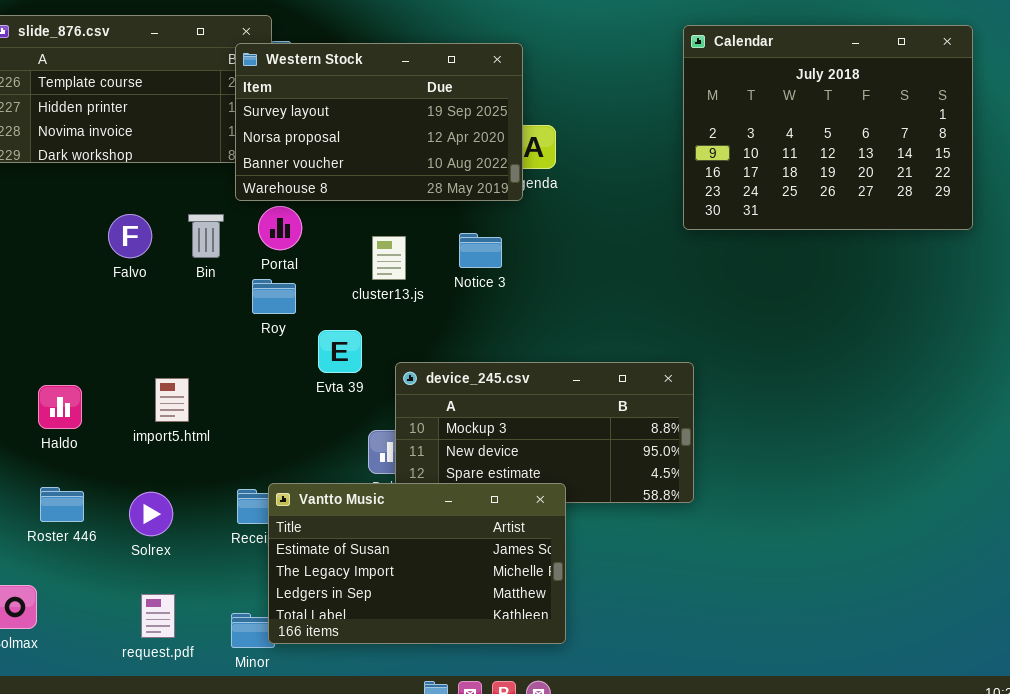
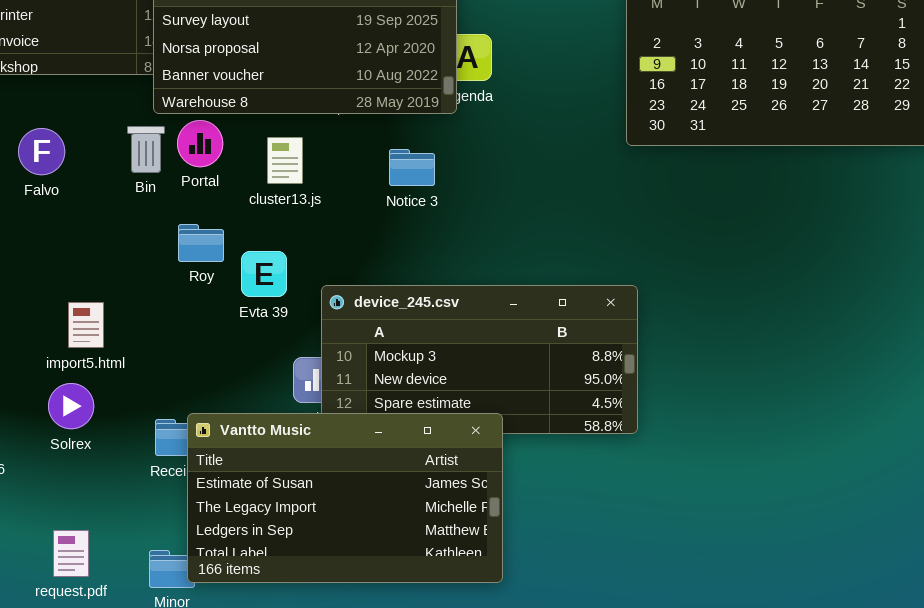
Bin: [188,214,224,258] -> [127,126,165,173], moved
cluster13.js: [372,236,406,280] -> [267,137,303,184], moved
Roy: [252,279,296,314] -> [178,224,224,262], moved
Solrex: [129,492,173,536] -> [48,383,94,429], moved

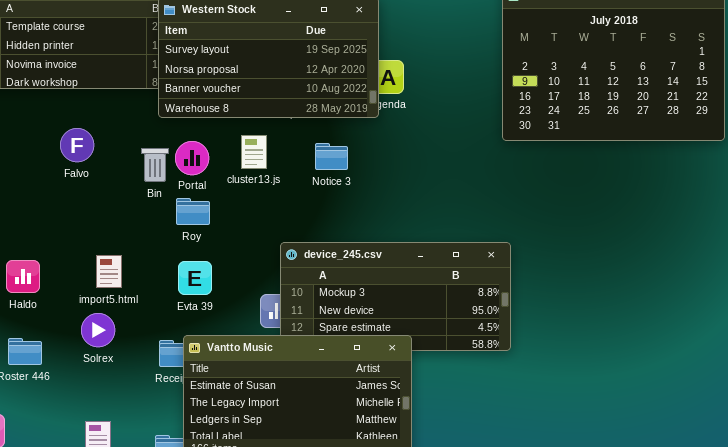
Portal: [177,120,223,167] -> [175,141,209,175], moved
Bin: [127,126,165,173] -> [141,148,169,182], moved
Notice 3: [389,149,435,186] -> [315,143,348,170], moved
Evta 39: [241,251,287,297] -> [178,261,212,295], moved

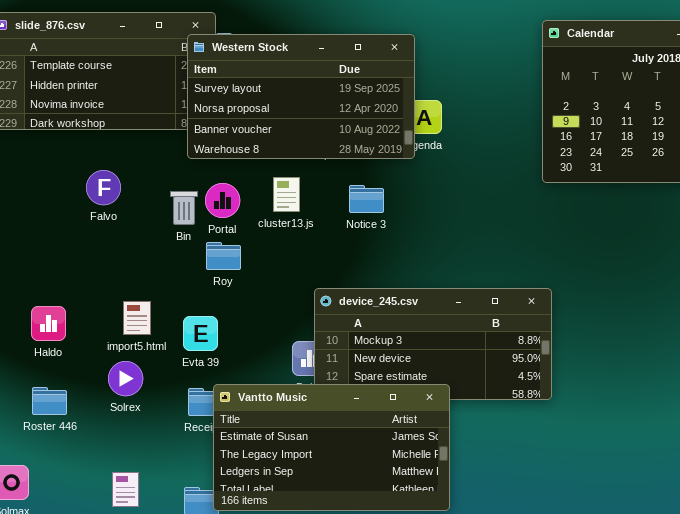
Evta 39: [178,261,212,295] -> [183,316,218,351], moved

